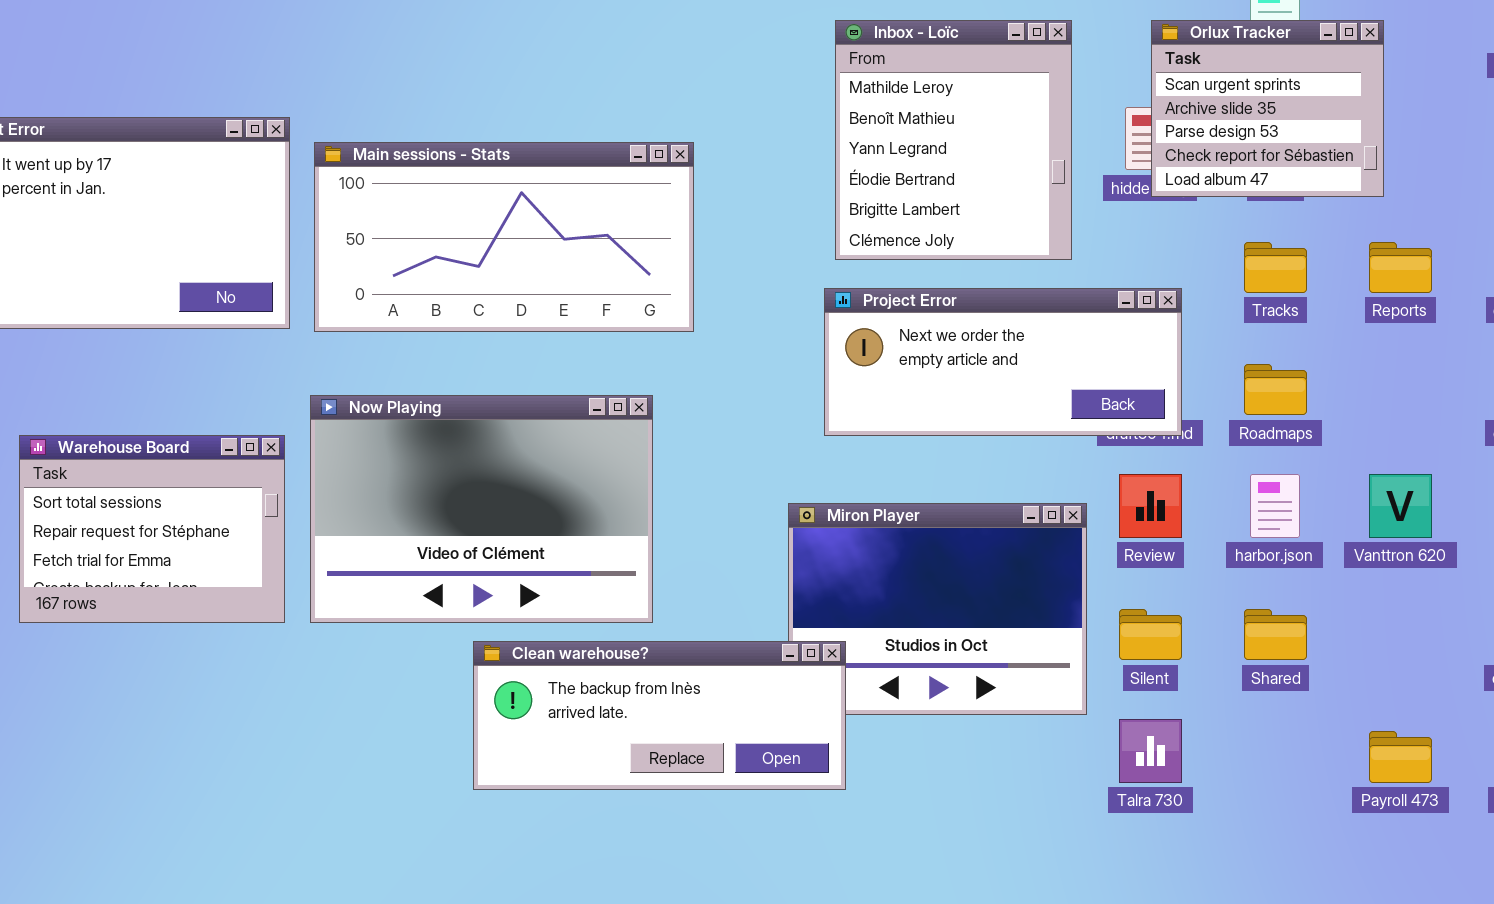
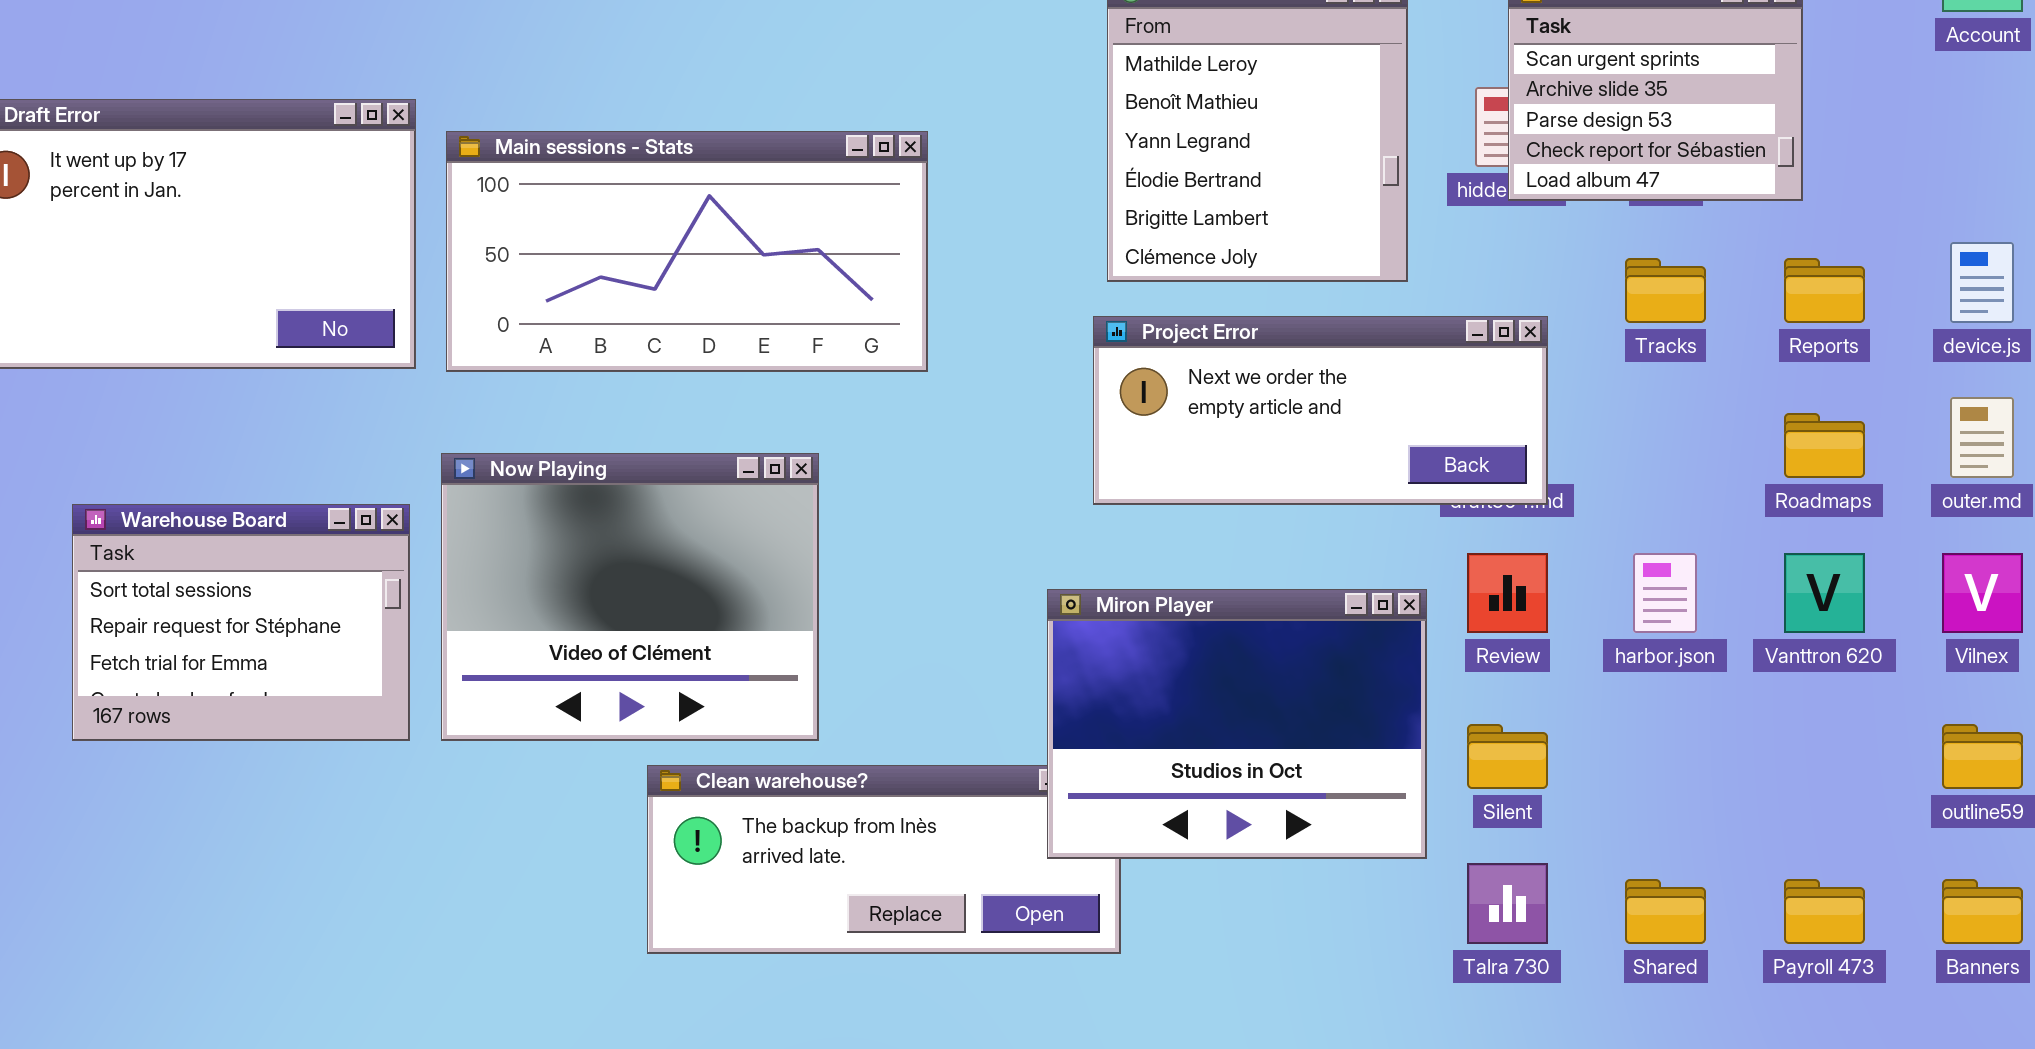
Roadmaps: [1244,364,1307,415] -> [1784,413,1865,478], moved
Now Playing: [310,395,653,623] -> [441,453,819,741], resized
Miron Player: [788,503,1087,715] -> [1047,589,1427,859], raised
Shared: [1244,609,1307,660] -> [1625,879,1706,944], moved

